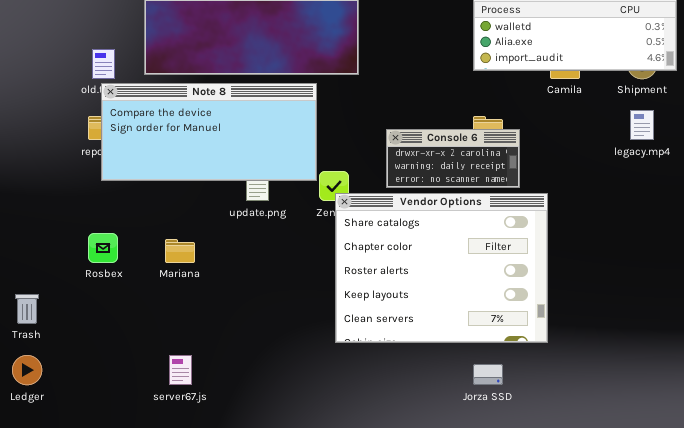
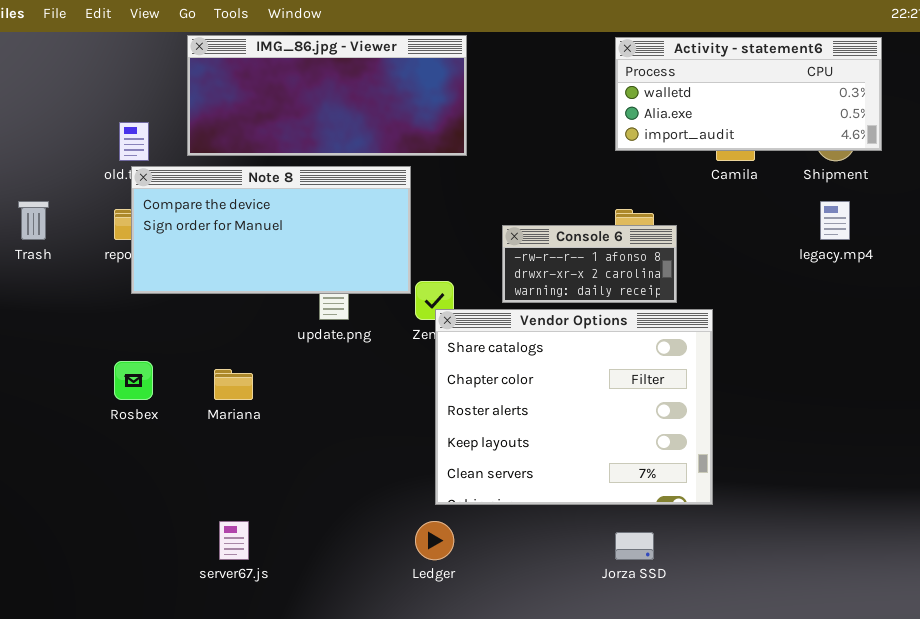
Console 6: [386,129,520,188] -> [502,225,677,303], scrolled up 1 row
Trash: [15,294,39,324] -> [18,201,49,240], moved
Ledger: [12,355,42,385] -> [415,521,454,560], moved

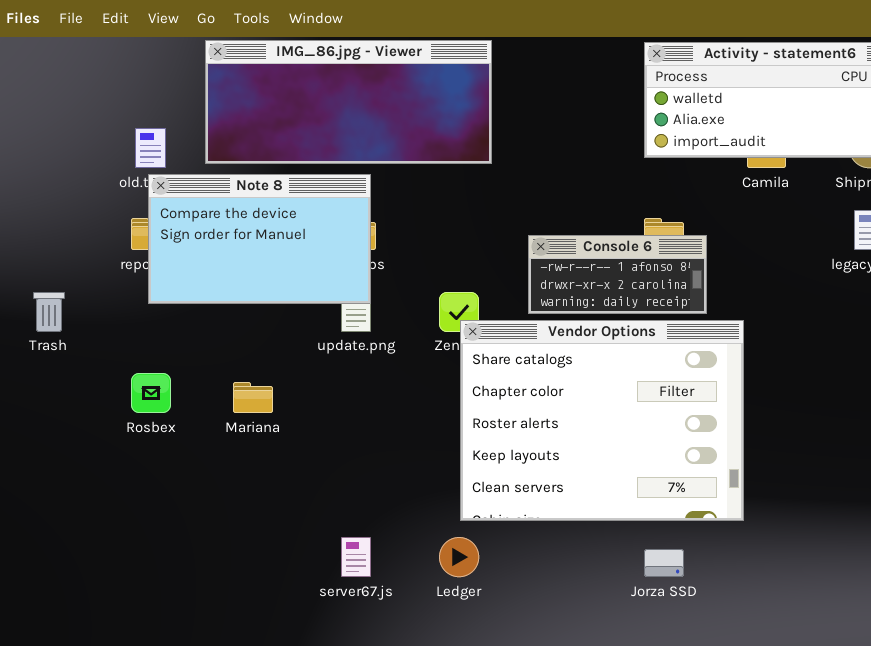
Note 8: [131,166,411,294] -> [148,174,371,304], resized
Trash: [18,201,49,240] -> [33,292,65,332], moved
server67.js: [219,521,249,560] -> [341,537,371,577], moved

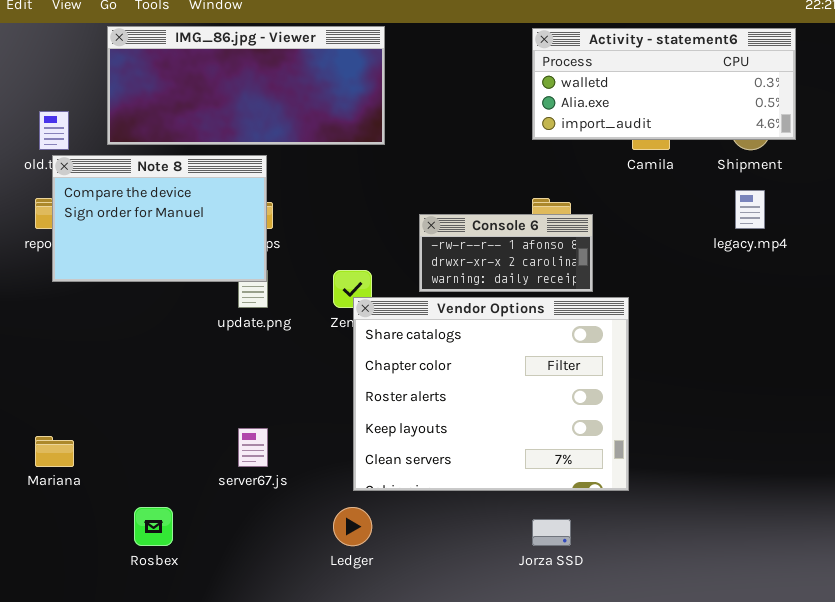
Rosbex: [131,373,171,413] -> [134,507,173,546], moved
Mariana: [233,382,273,413] -> [35,436,74,467], moved
server67.js: [341,537,371,577] -> [238,428,268,467], moved

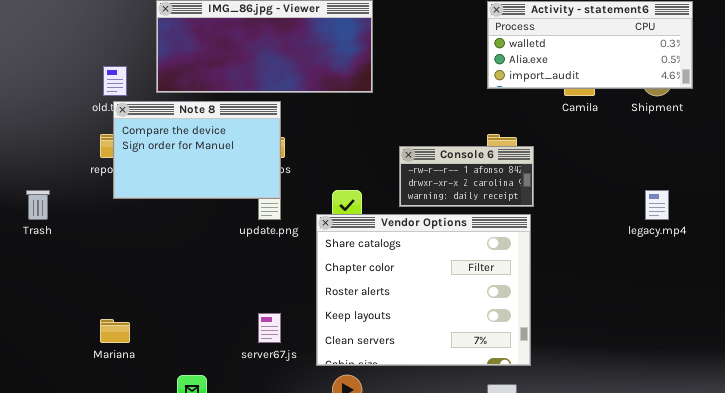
legacy.mp4: [735,190,765,229] -> [645,190,669,220], moved
Vendor Options: [353,297,629,491] -> [316,214,531,366], moved

